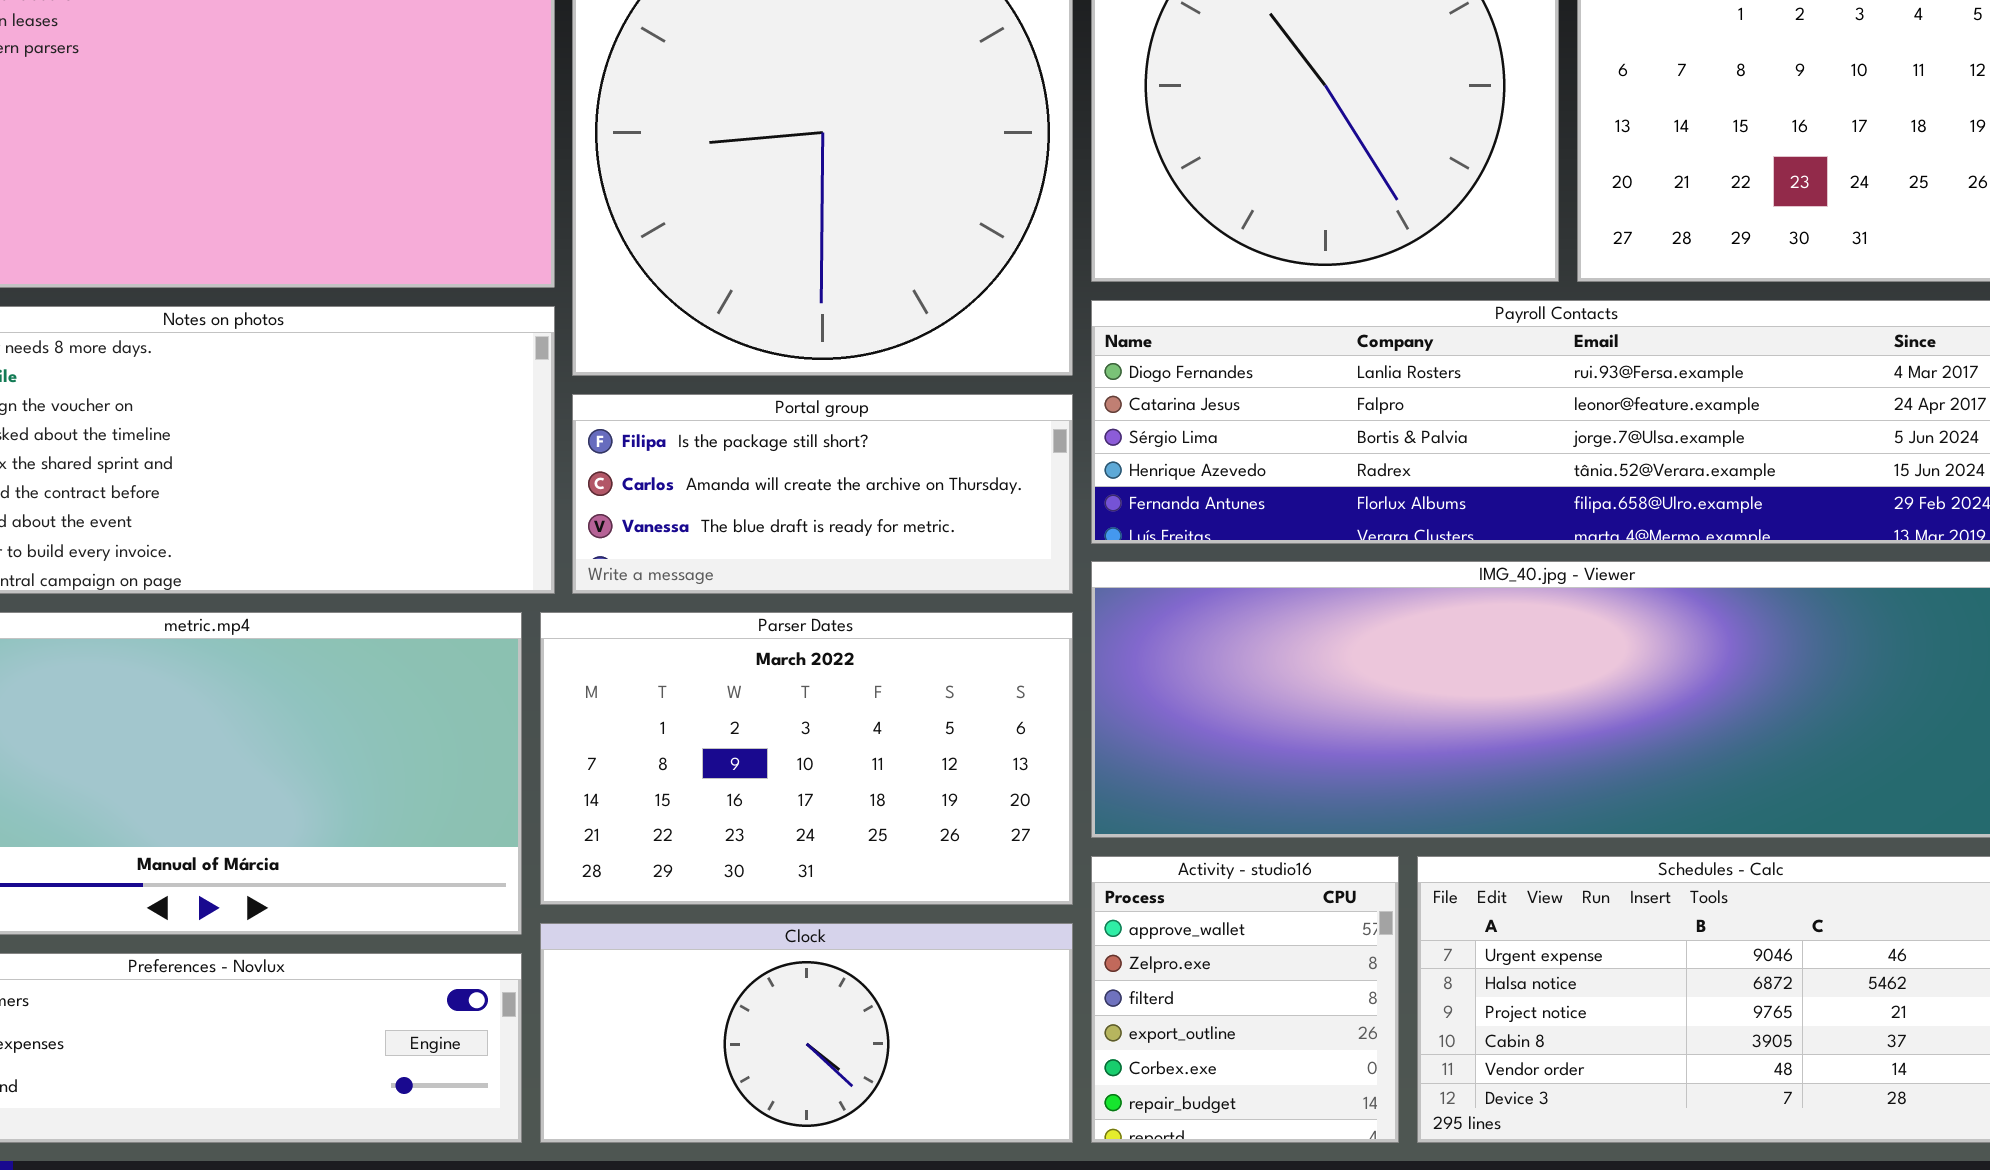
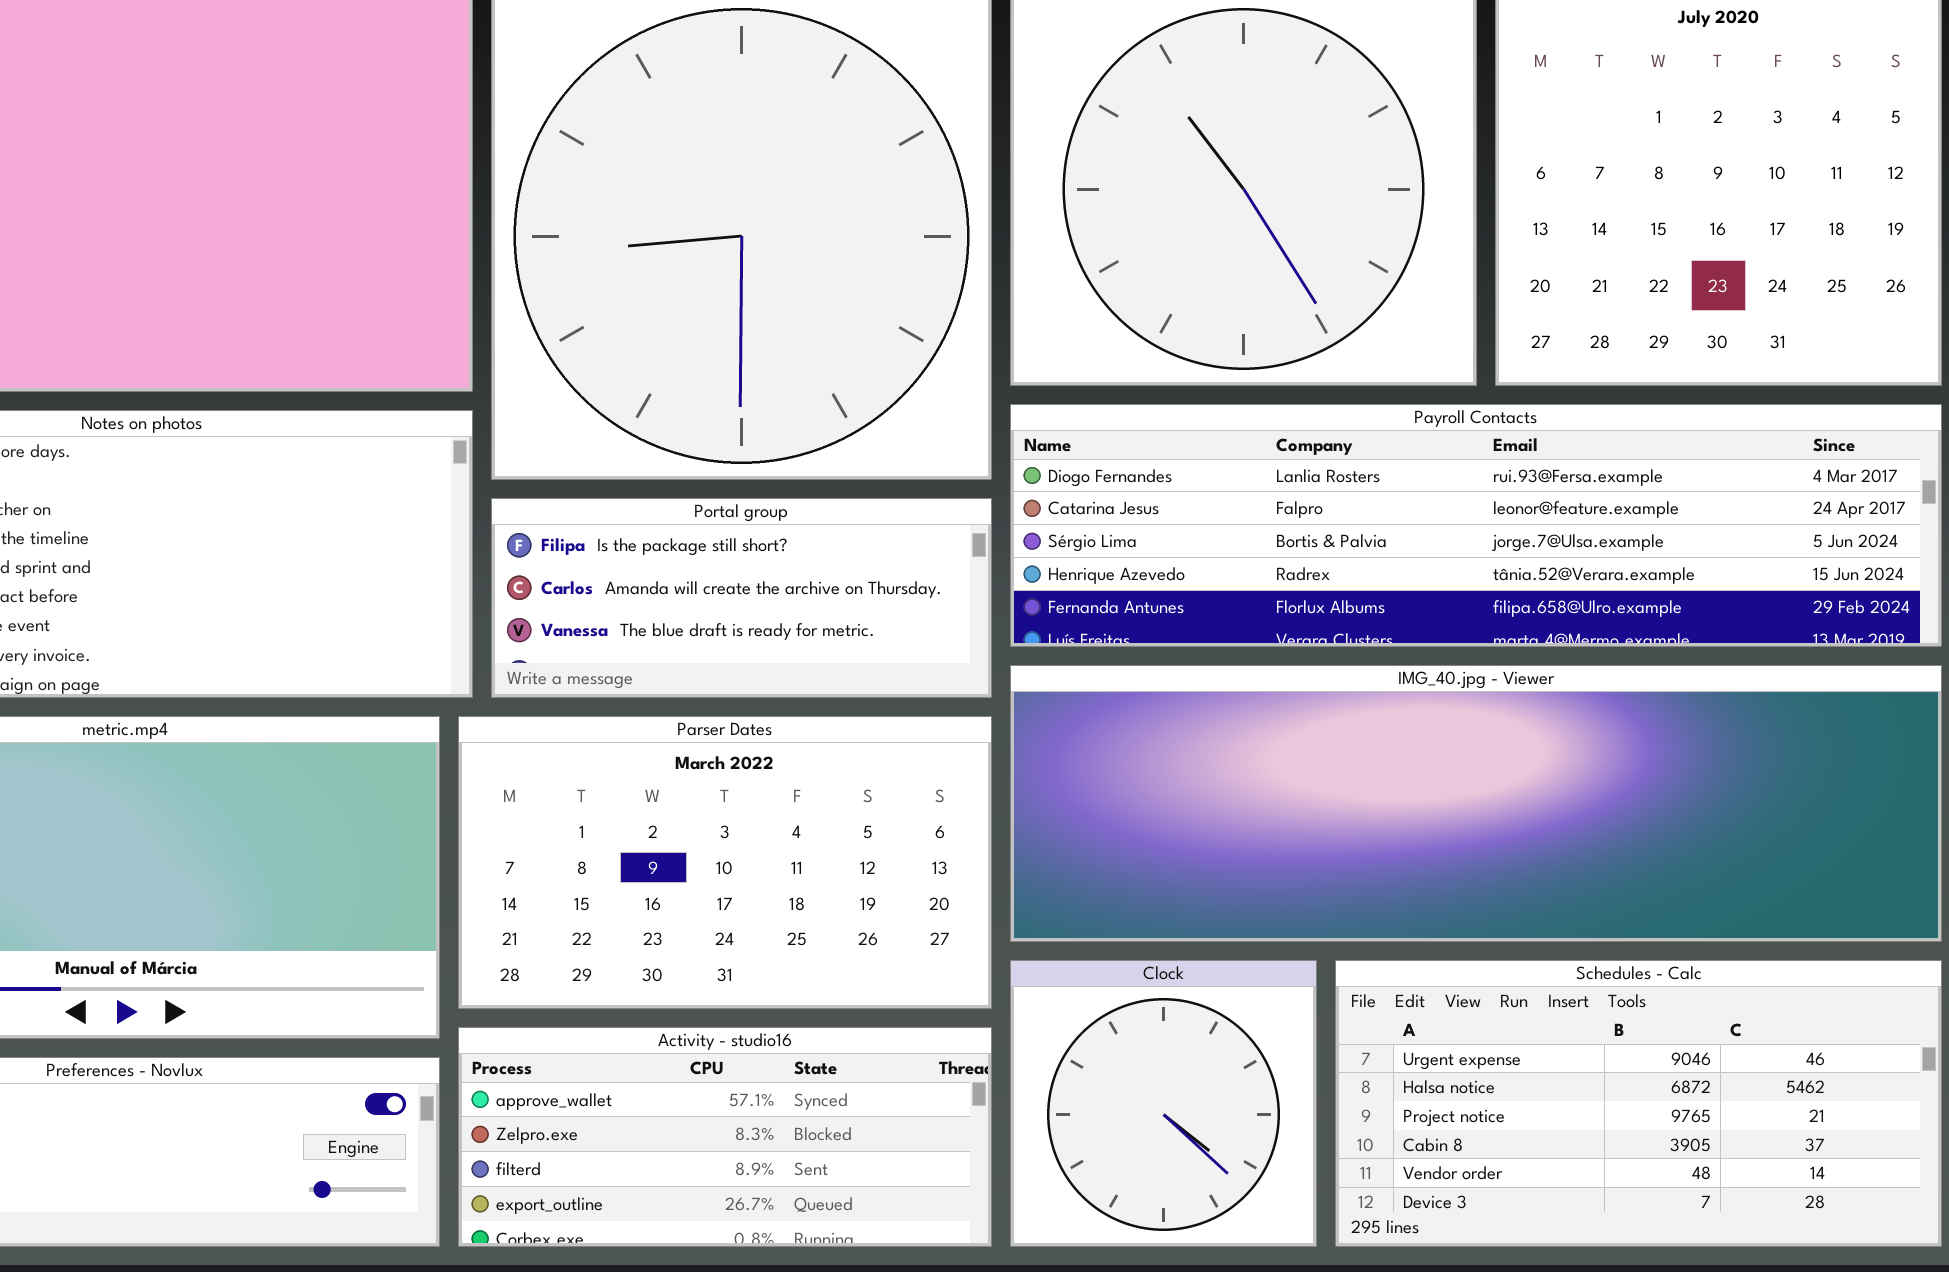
Activity - studio16: [1091,856,1399,1143] -> [458,1027,992,1247], moved, resized
Clock: [540,923,1073,1143] -> [1010,960,1317,1247], moved, resized

